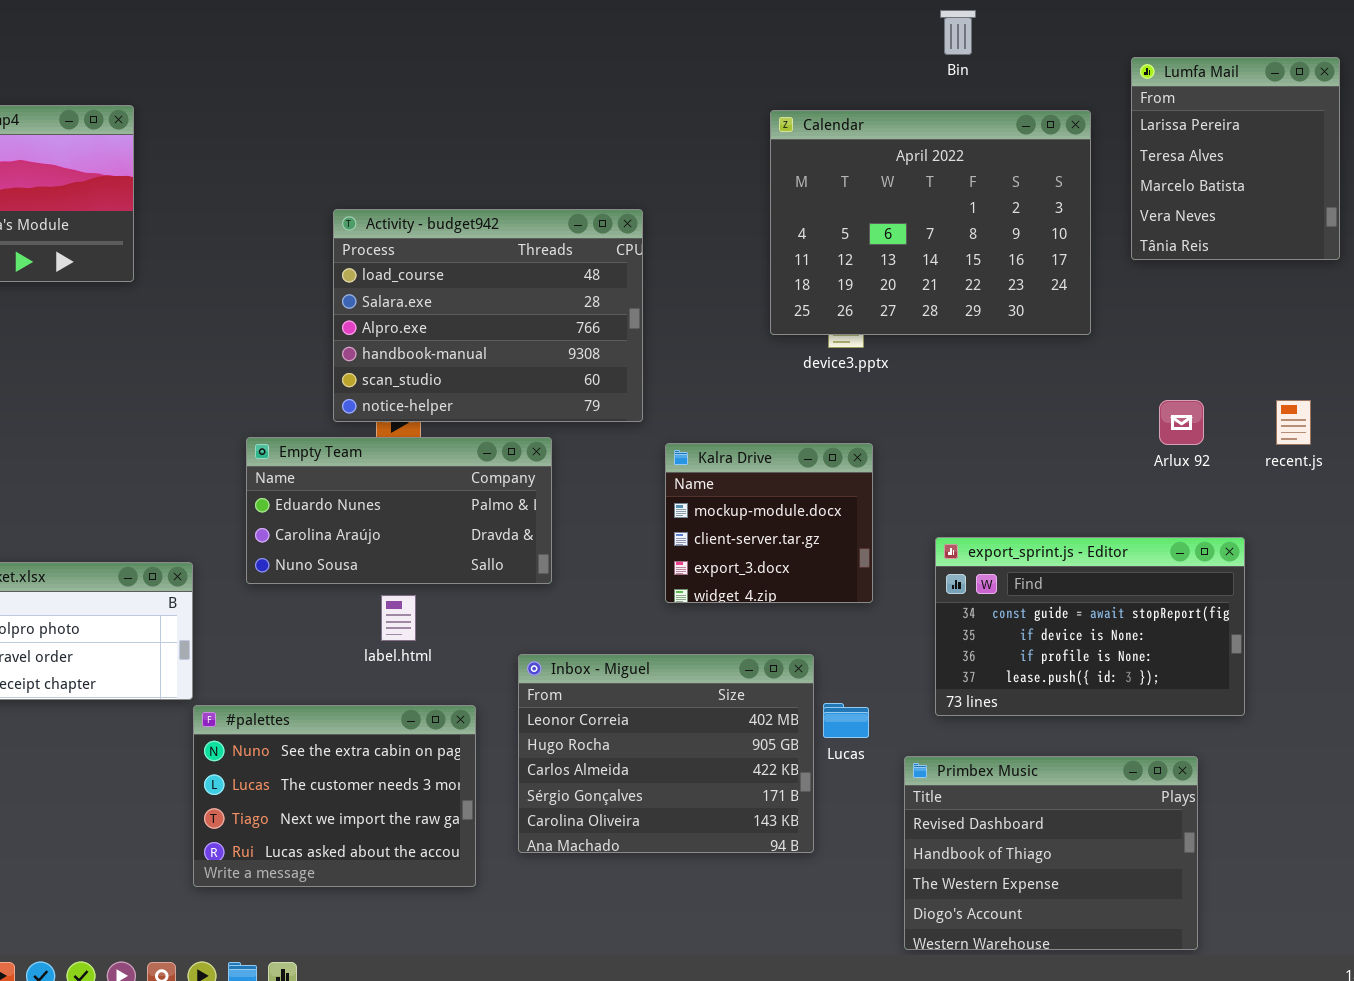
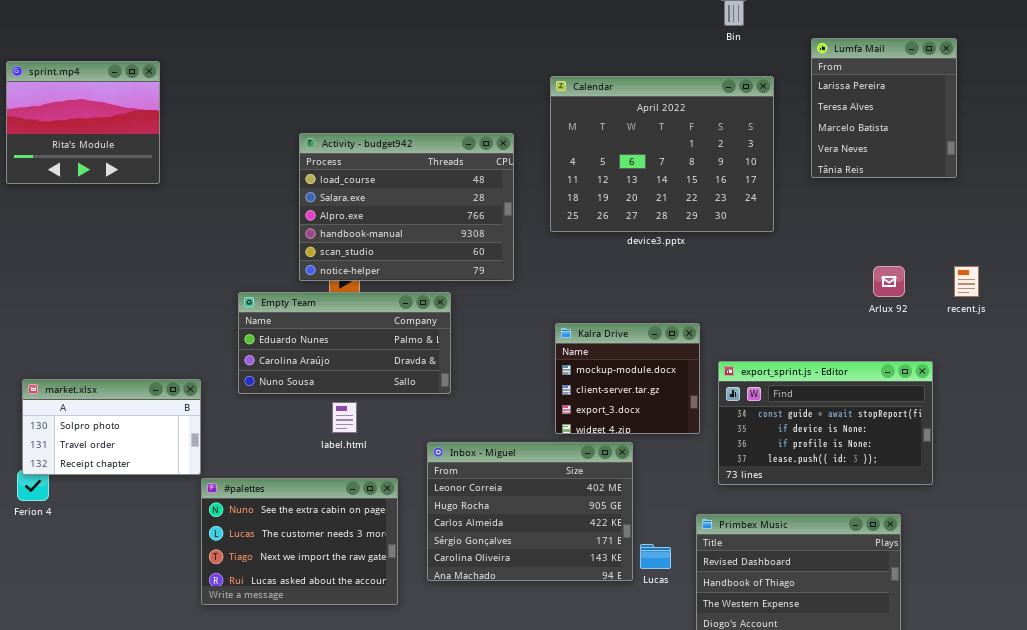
Lumfa Mail: [1131,57,1340,260] -> [811,38,957,178], moved
Calendar: [770,110,1091,335] -> [550,76,774,232], moved
Kalra Drive: [665,443,873,603] -> [555,323,700,434], moved
Lucas: [823,703,869,738] -> [640,544,671,569], moved

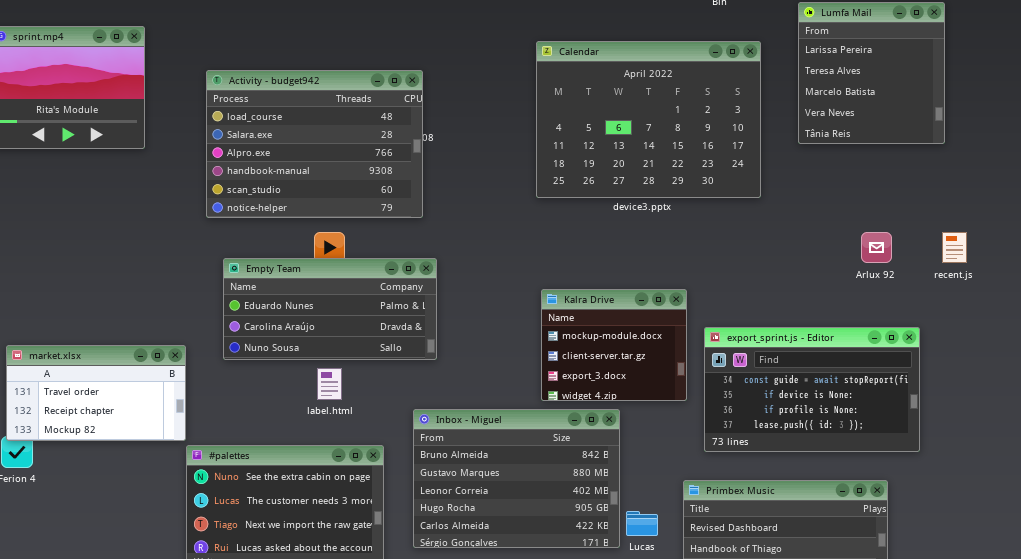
Activity - budget942: [299,133,514,281] -> [206,70,423,218], moved
market.xlsx: [22,379,201,475] -> [6,345,186,441], scrolled down 1 row
Inbox - Miguel: [427,442,633,581] -> [413,409,620,548], scrolled up 2 rows

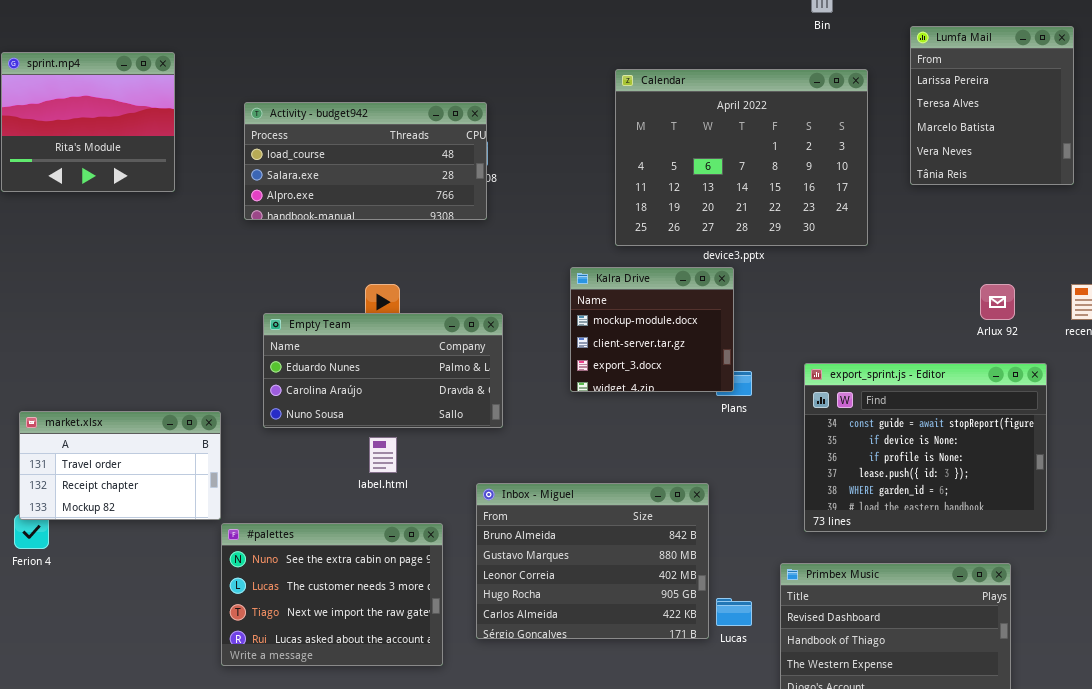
Activity - budget942: [206,70,423,218] -> [244,102,487,220], resized
Kalra Drive: [541,289,687,401] -> [570,267,734,392], moved
export_sprint.js - Editor: [704,327,920,452] -> [804,363,1047,532], resized

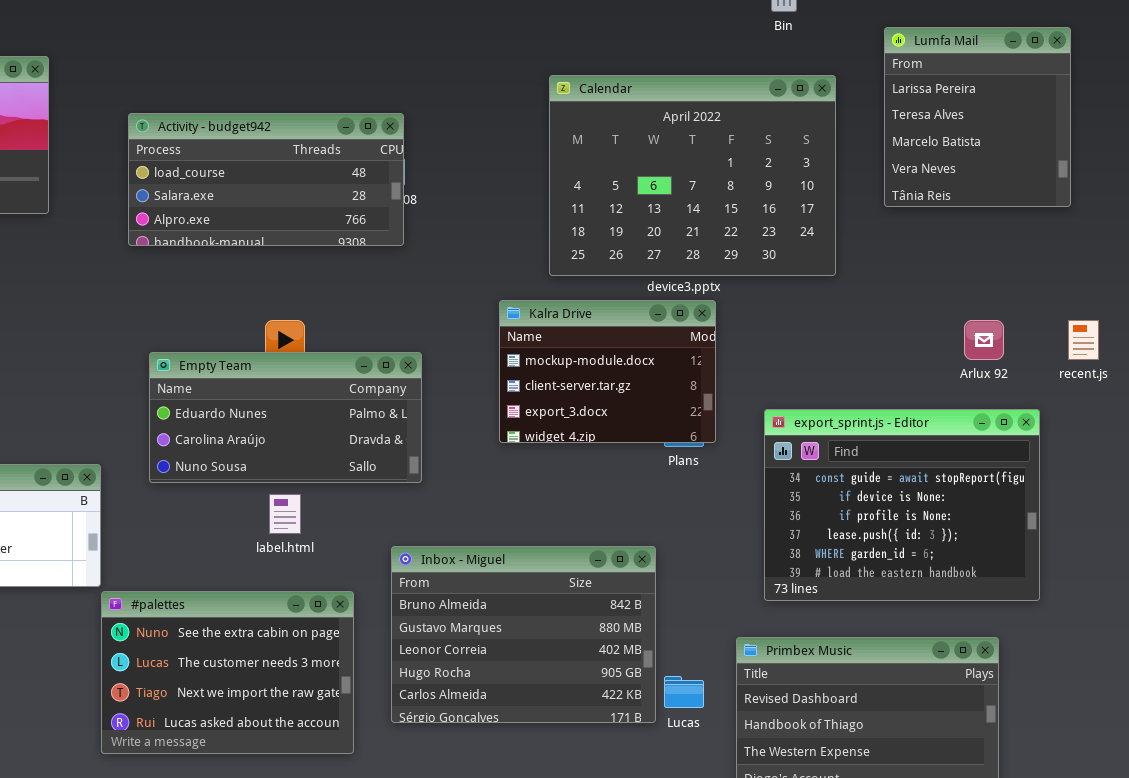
Kalra Drive: [570,267,734,392] -> [499,300,716,443], resized

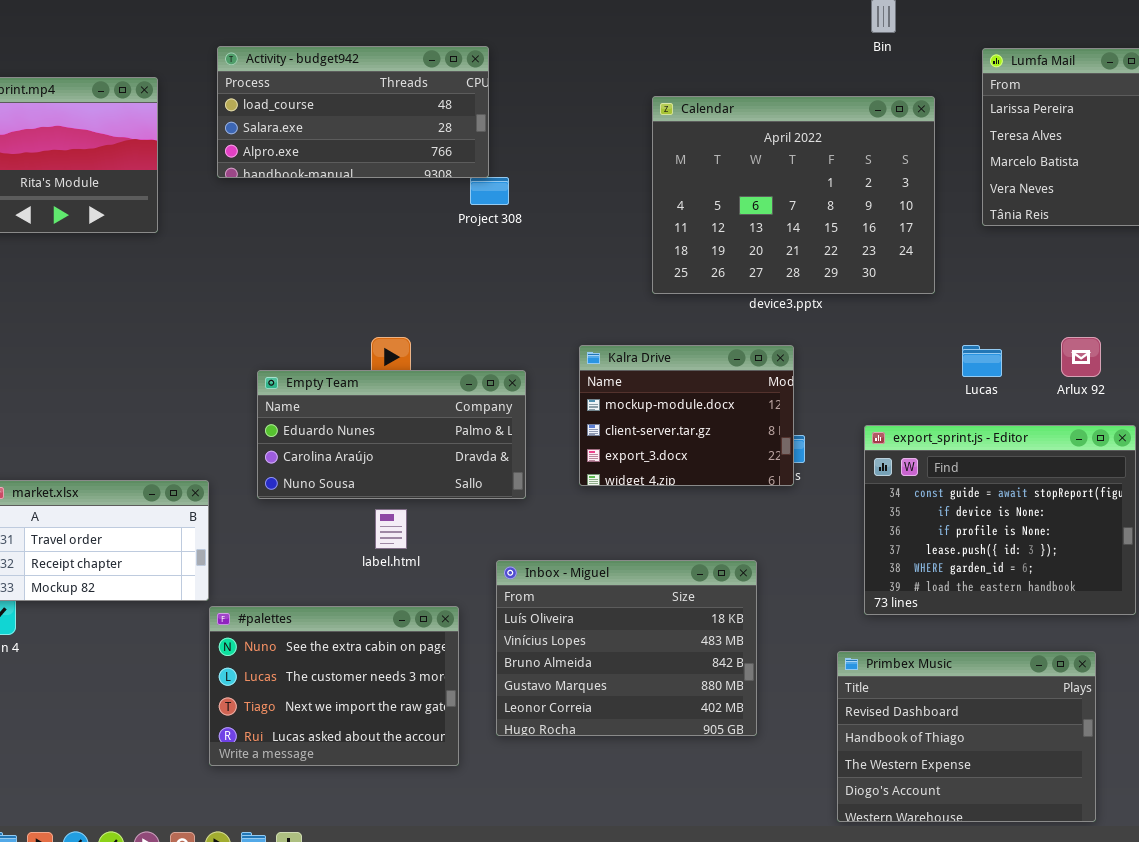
Activity - budget942: [128,113,404,246] -> [217,46,489,178], moved
Kalra Drive: [499,300,716,443] -> [579,345,794,486], moved
Inbox - Miguel: [391,546,656,723] -> [496,560,757,736], scrolled up 2 rows
Lucas: [664,676,704,708] -> [962,345,1002,377], moved

